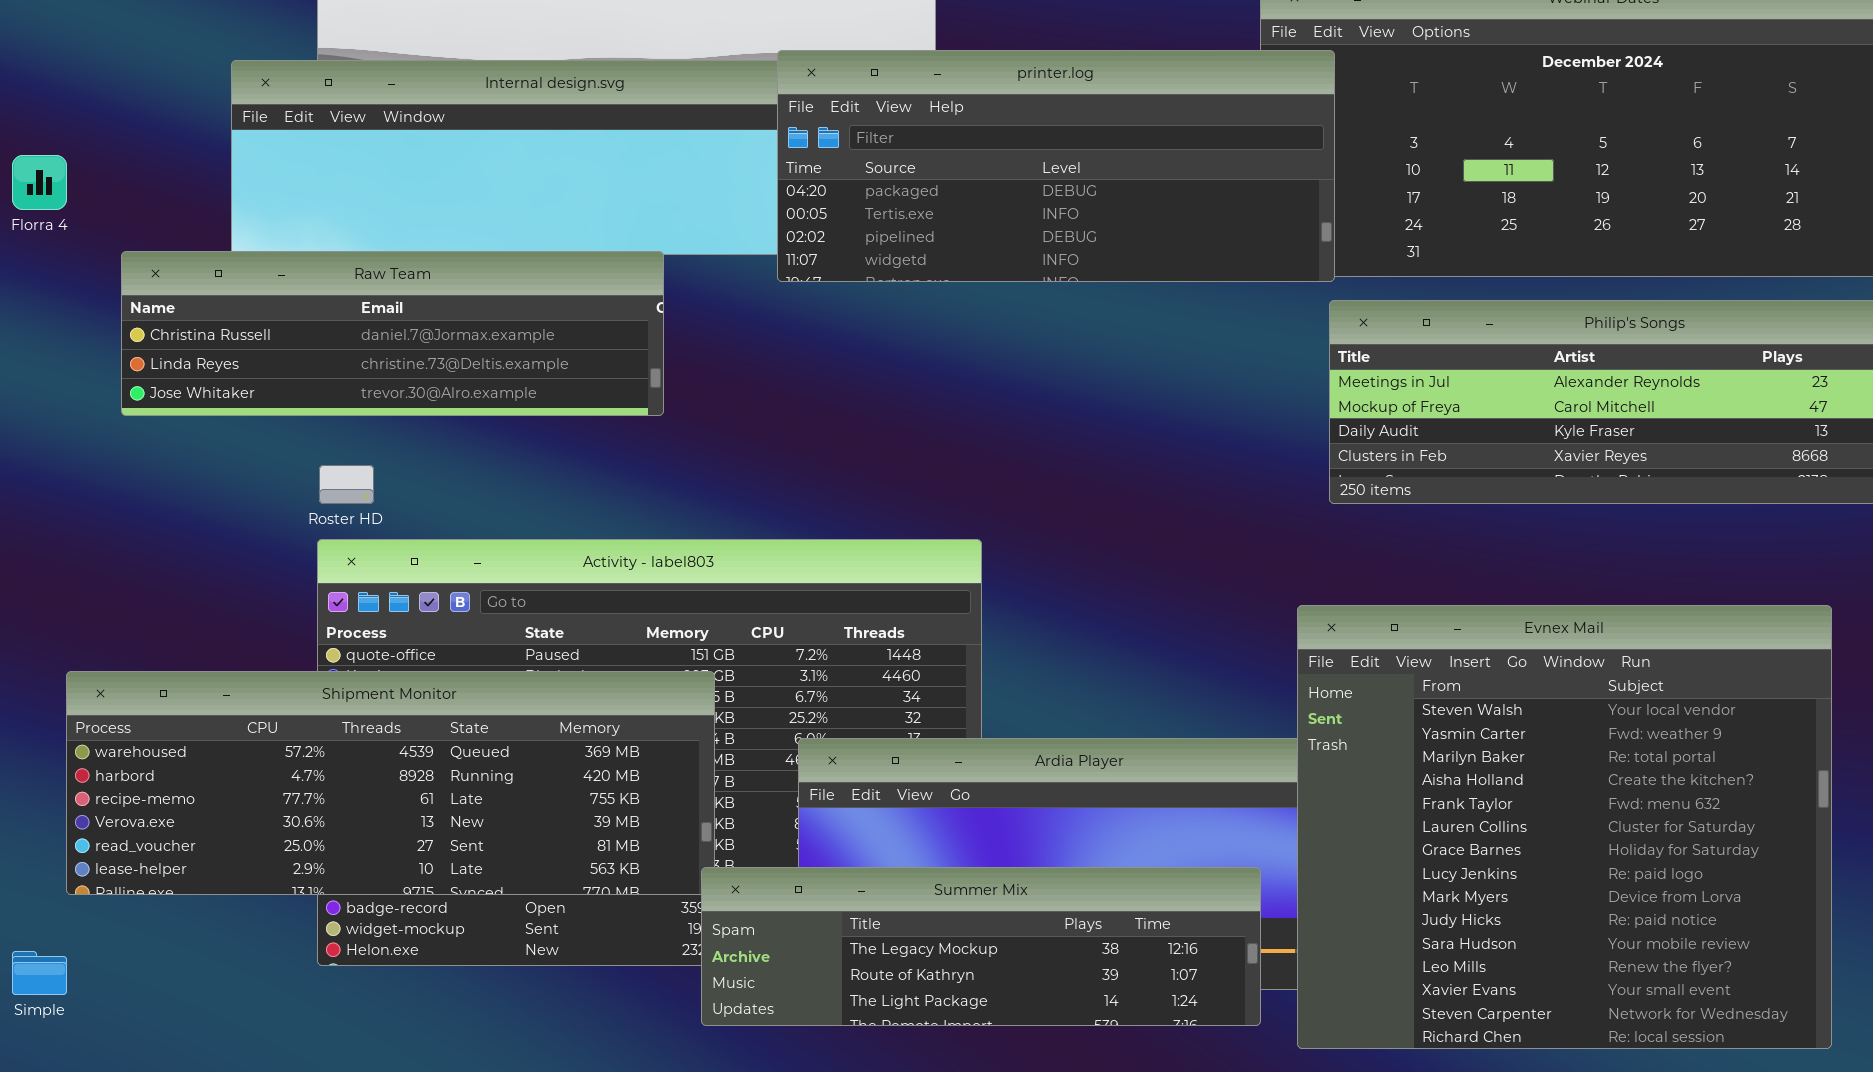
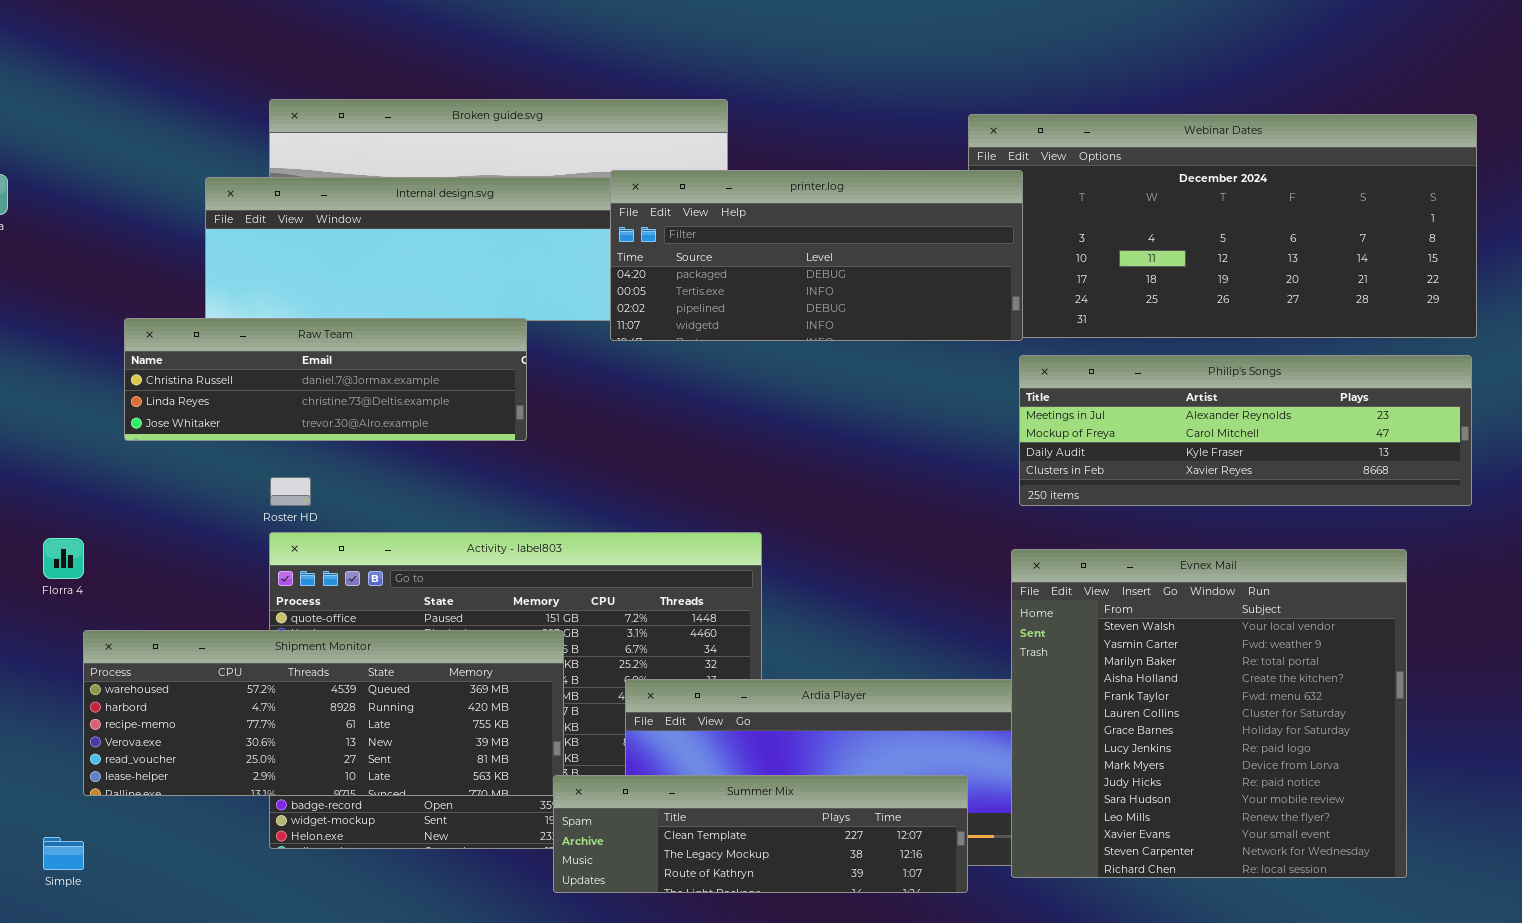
Florra 4: [12,155,67,210] -> [43,538,84,579], moved
Evnex Mail: [1297,605,1832,1049] -> [1011,549,1407,878], moved
Summer Mix: [701,867,1261,1026] -> [553,775,968,893], scrolled up 1 row

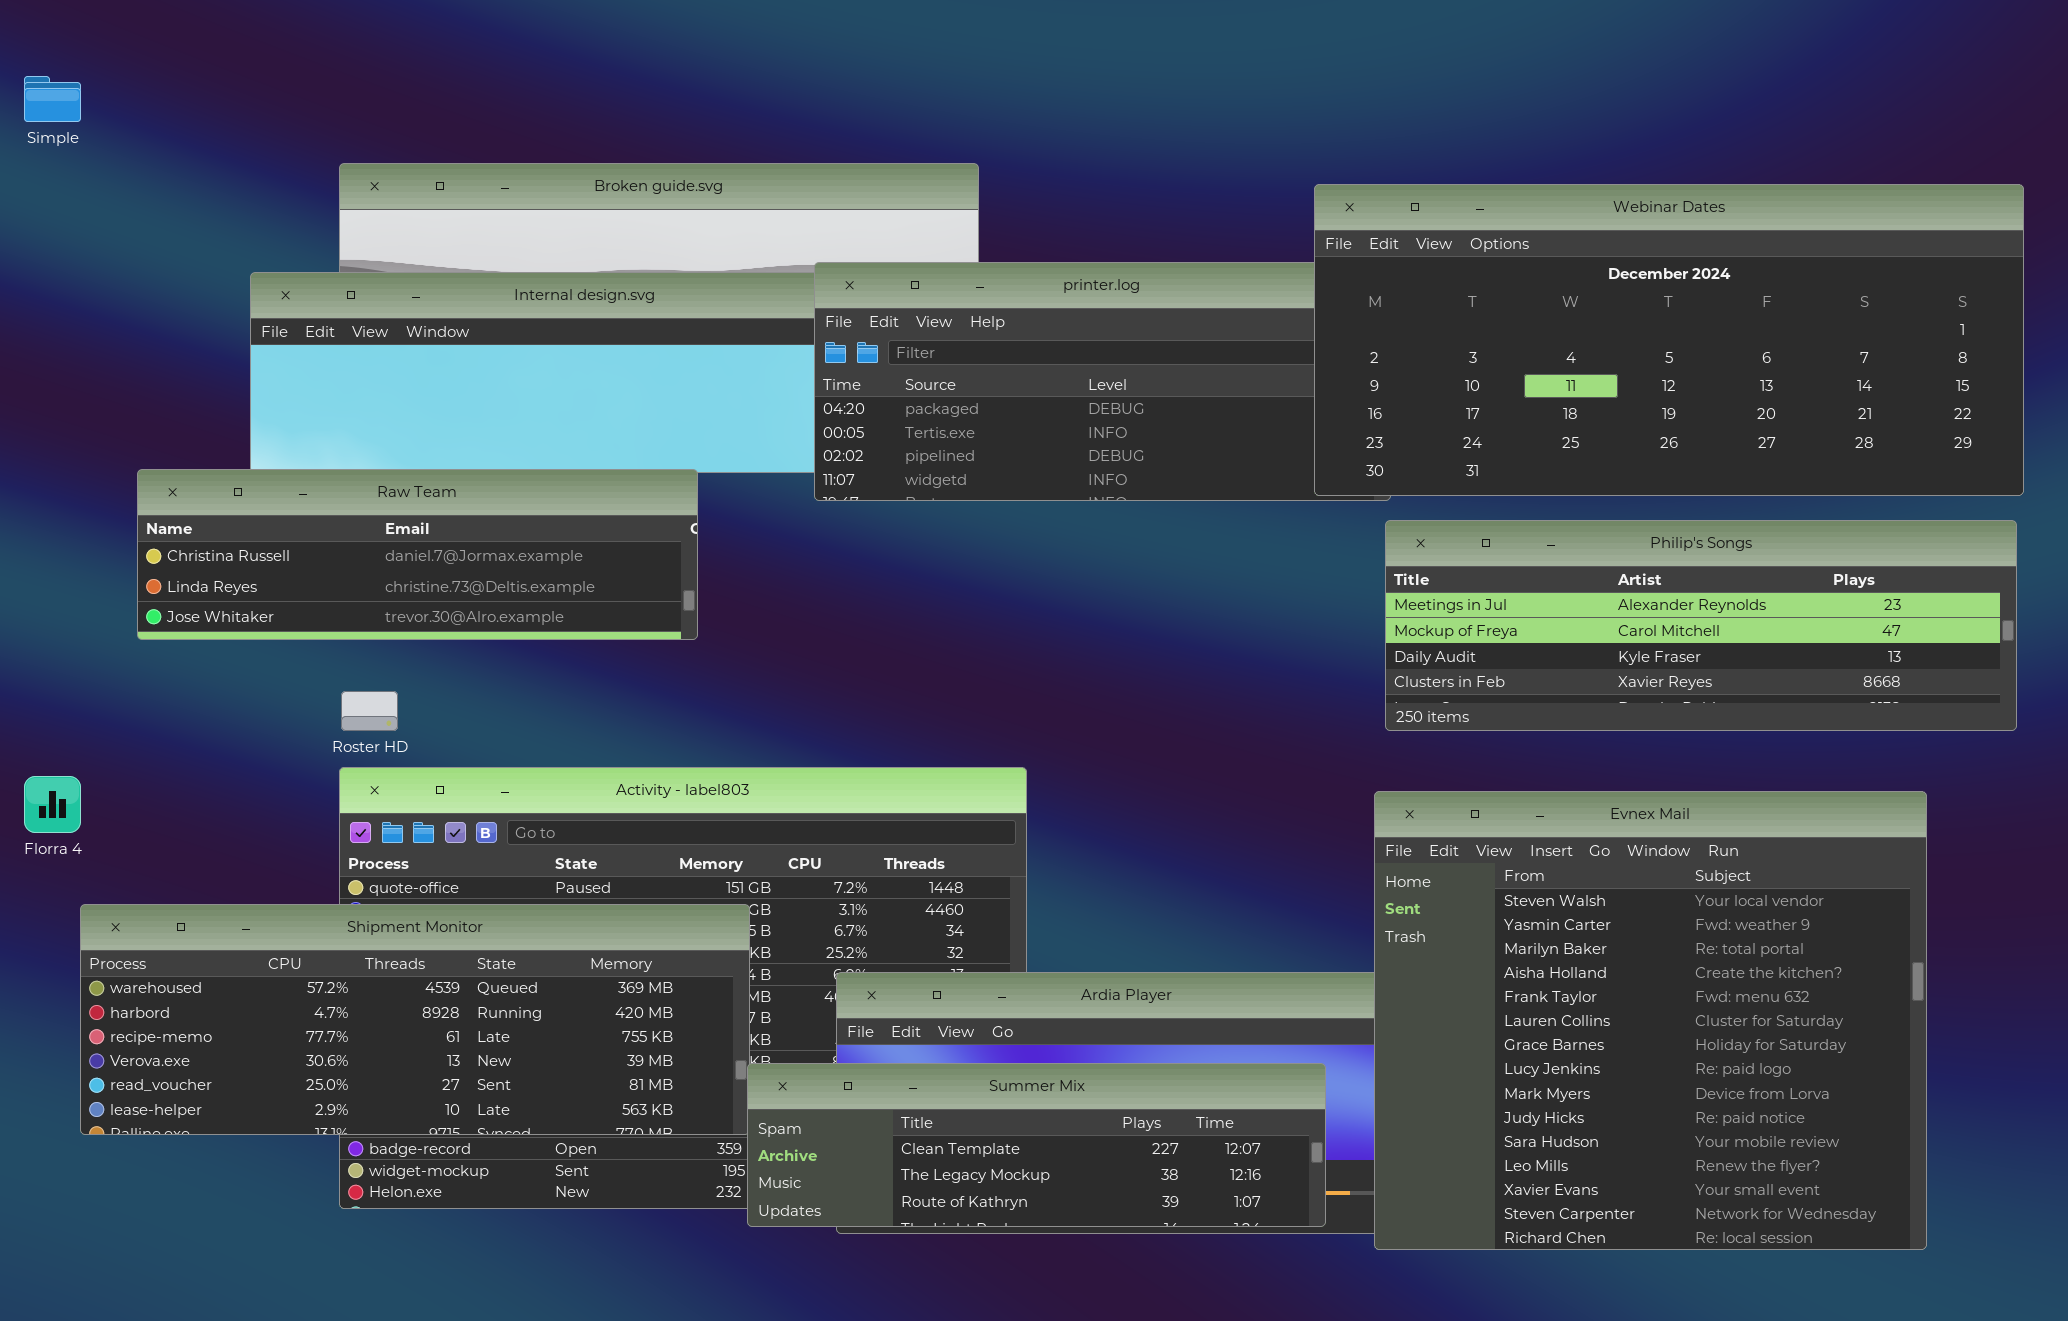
Webinar Dates: [968,114,1477,338] -> [1314,184,2024,496], raised
Summer Mix: [553,775,968,893] -> [747,1063,1326,1227], moved
Simple: [43,837,84,870] -> [24,76,81,122], moved

